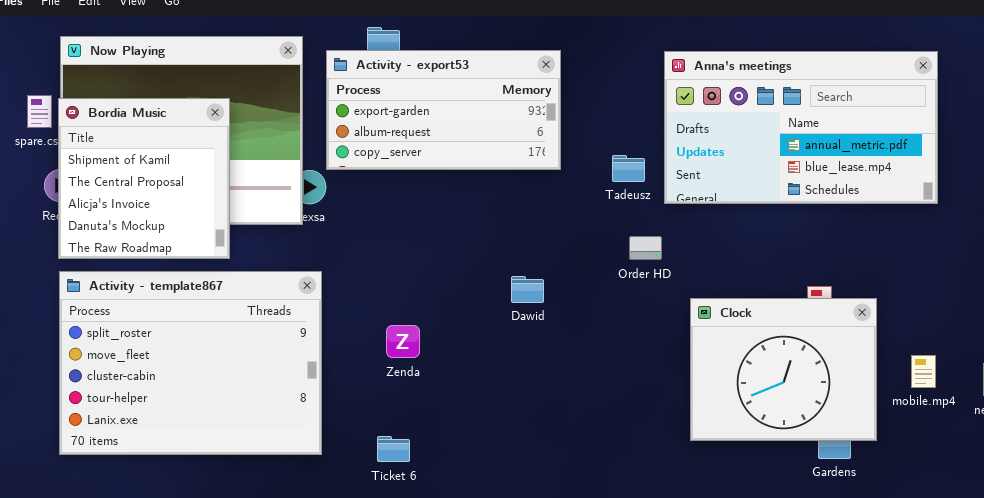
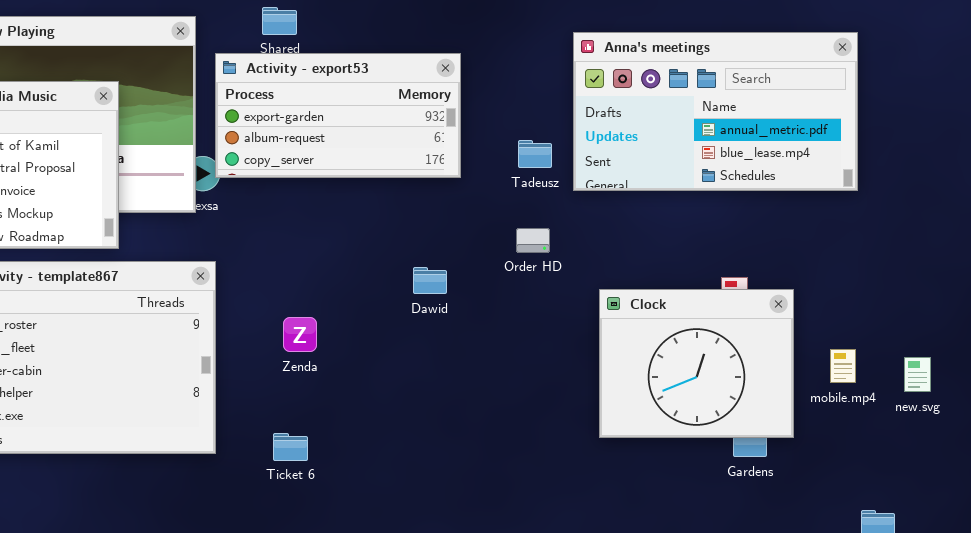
Activity - export53: [326,50,561,170] -> [215,53,461,178], moved
Order HD: [629,236,662,260] -> [516,228,550,253], moved

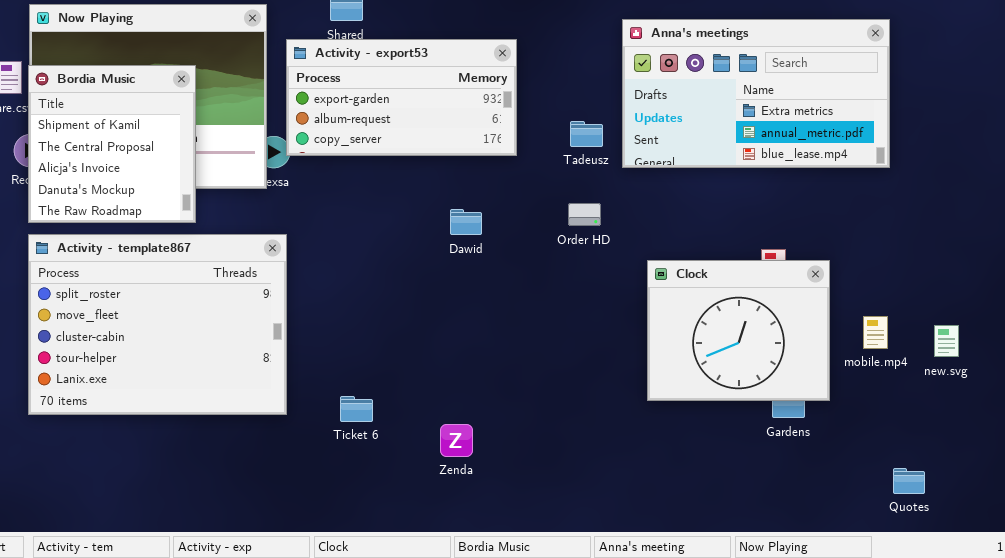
Anna's meetings: [573,32,858,191] -> [622,19,890,168], scrolled up 1 row
Dawid: [413,267,447,294] -> [450,209,482,235], moved
Zenda: [283,317,317,352] -> [440,424,473,457], moved

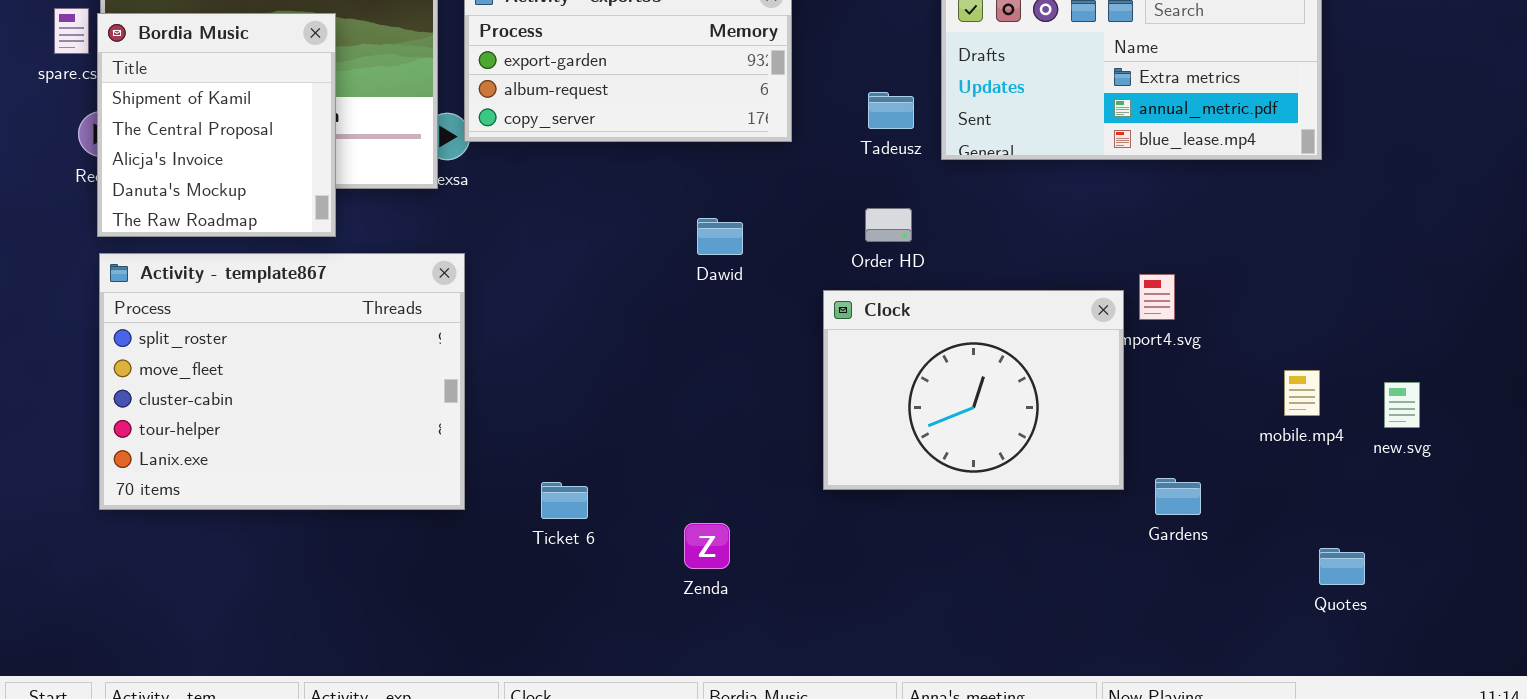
Clock: [647,260,830,401] -> [823,290,1124,490], moved, resized
Quotes: [893,468,925,494] -> [1319,548,1365,585], moved

